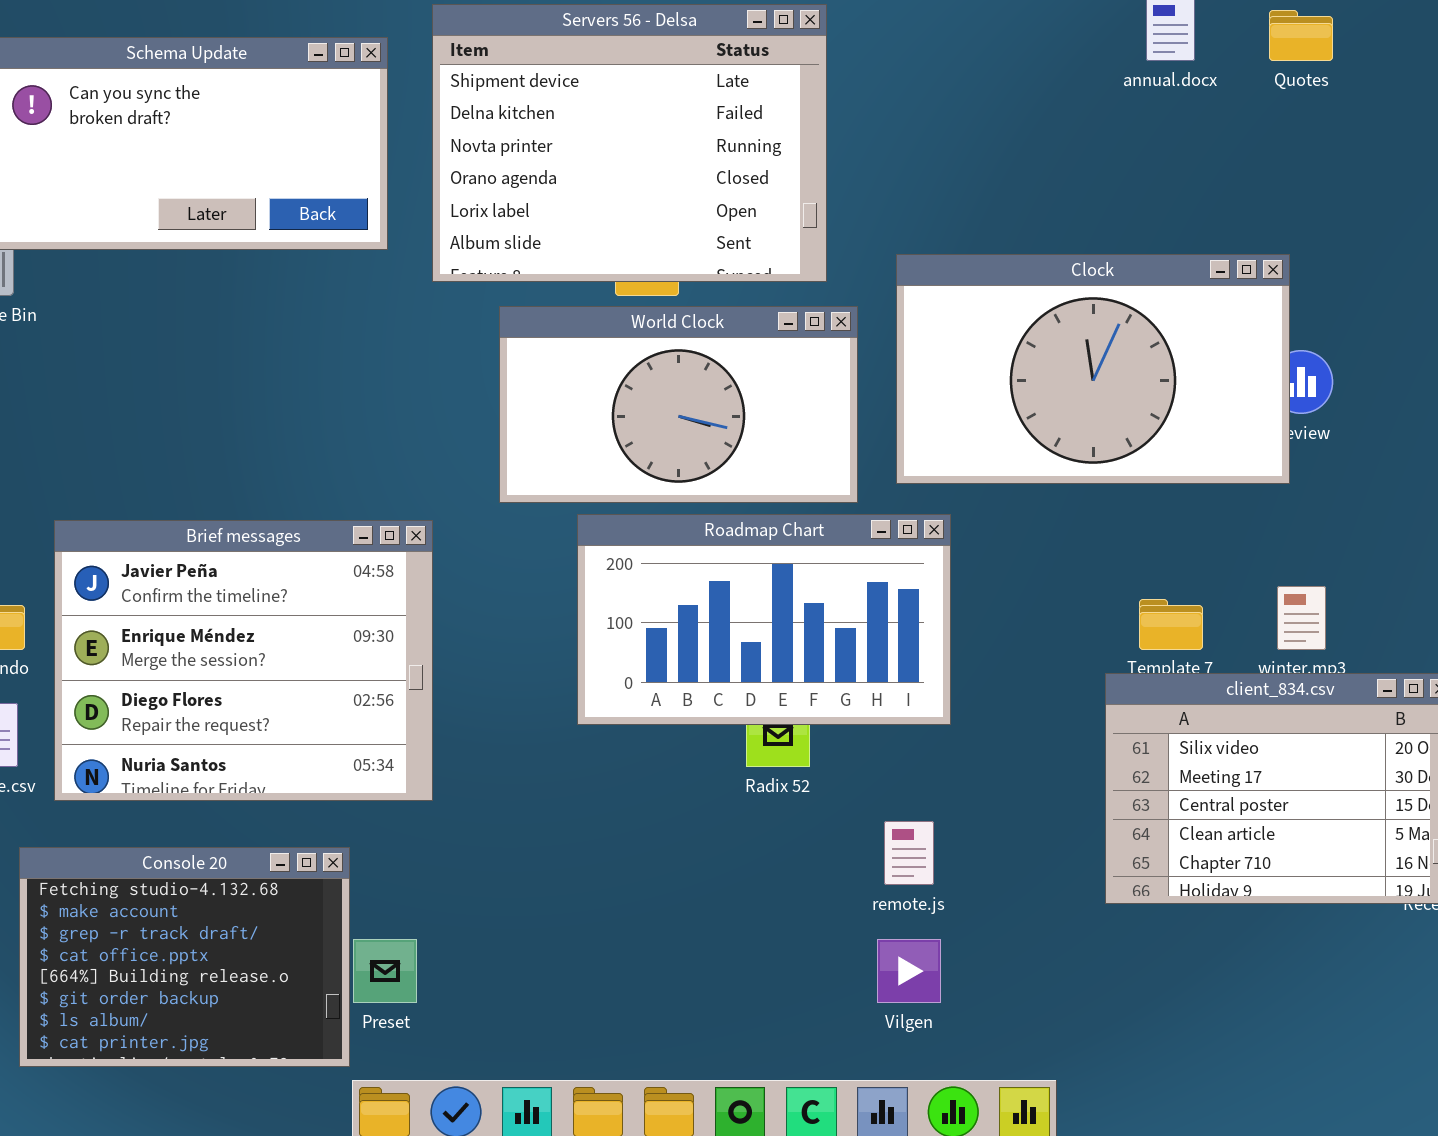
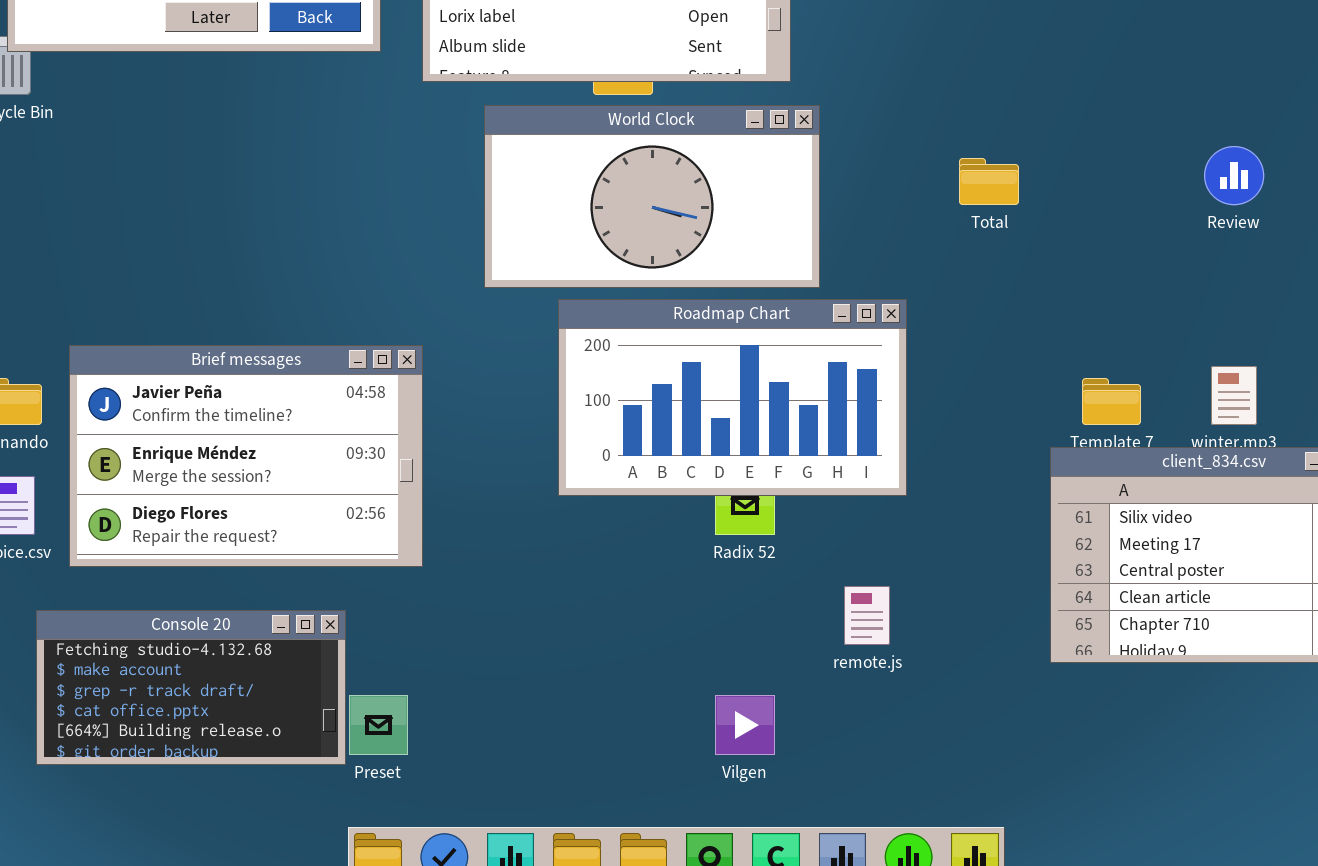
Clock: [896,254,1290,484] -> none, closed
Brief messages: [54,520,433,801] -> [69,345,423,567], resized
Console 20: [19,847,350,1067] -> [36,610,346,765], resized
Vilgen: [877,939,941,1003] -> [715,695,775,755], moved

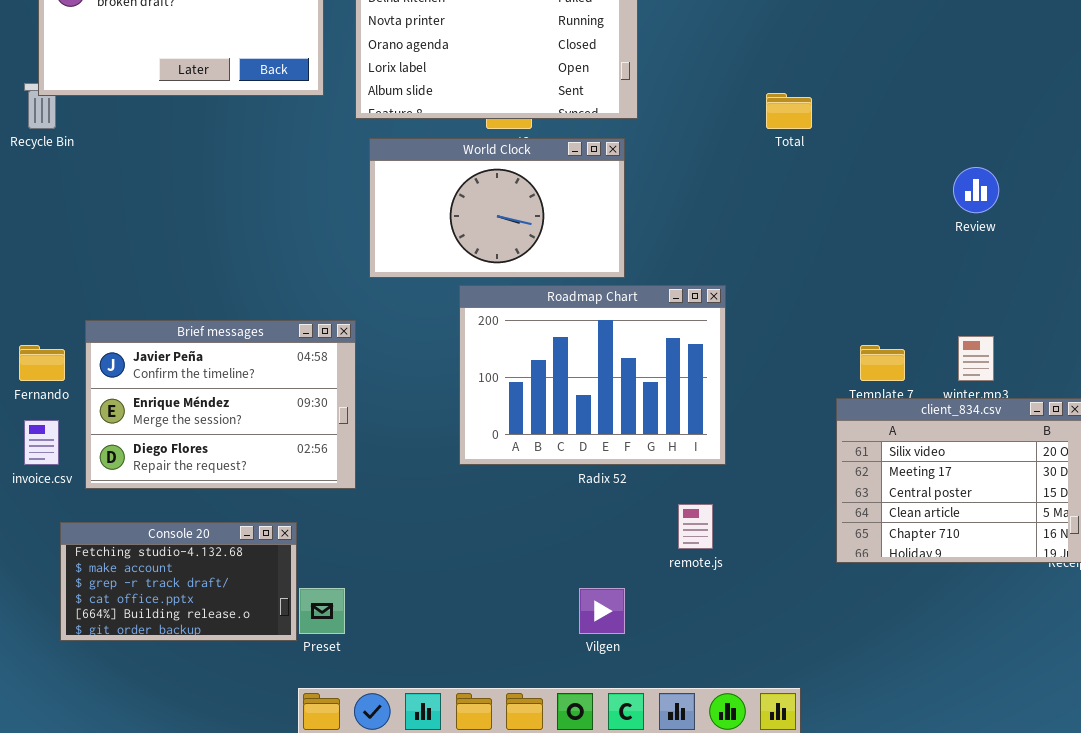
World Clock: [484,105,820,288] -> [369,138,625,278], moved
Total: [959,158,1019,205] -> [766,93,812,129], moved
Roadmap Chart: [558,299,907,496] -> [459,285,726,465], resized

